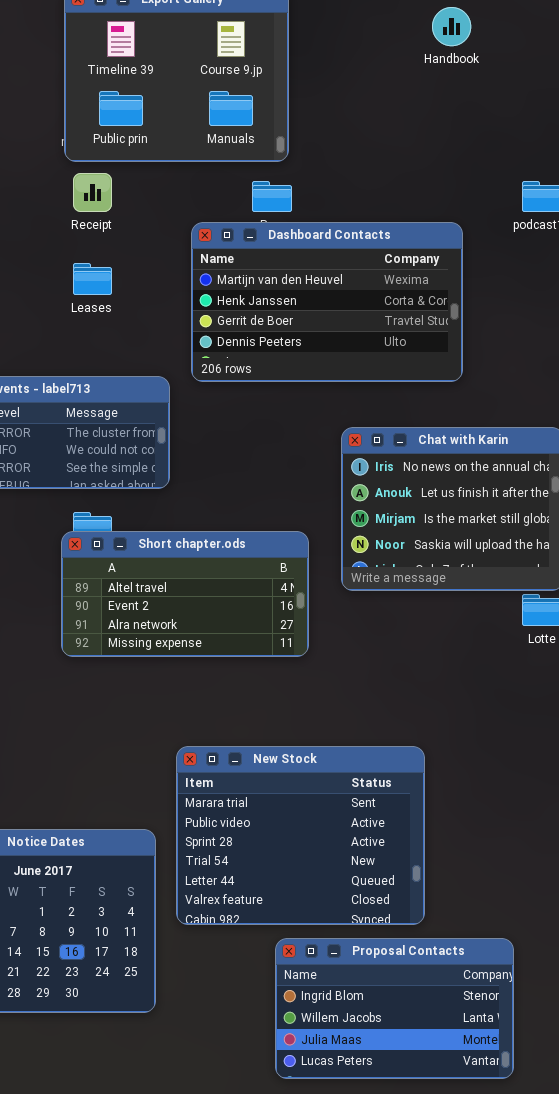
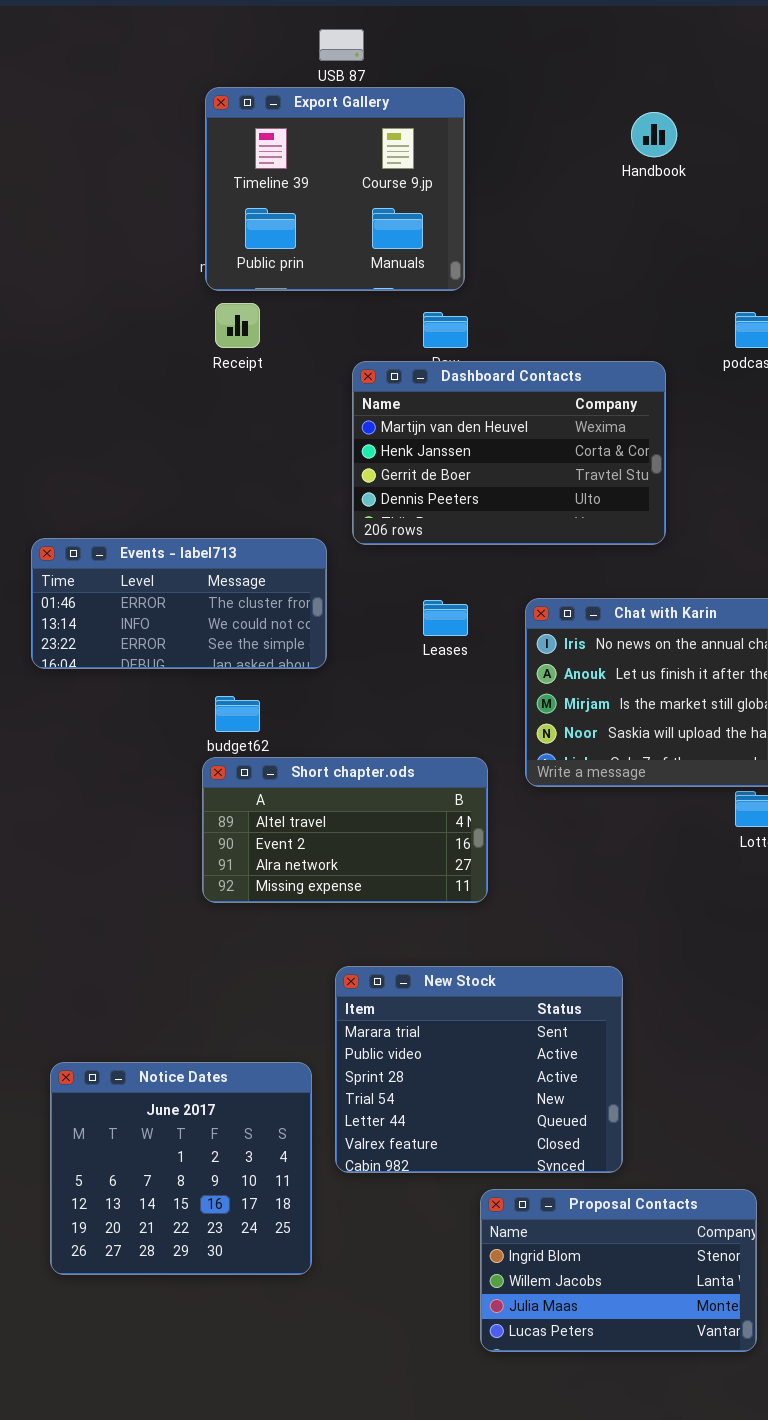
Leases: [73,263,112,295] -> [423,600,468,636], moved
Short chapter.ods: [61,531,309,657] -> [202,757,488,903], moved
Proposal Contacts: [275,938,514,1079] -> [480,1189,757,1352], moved

